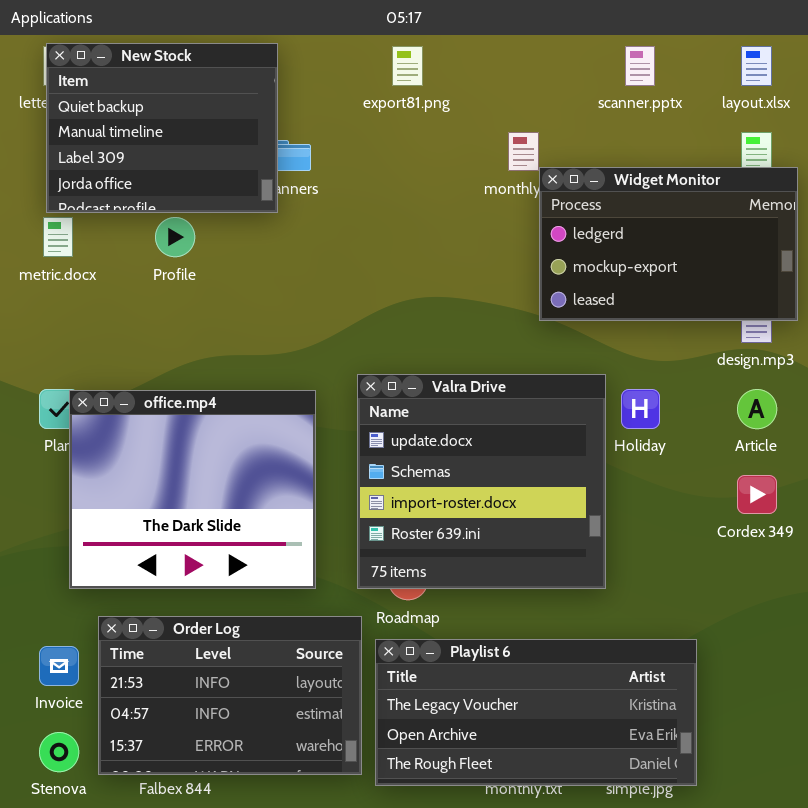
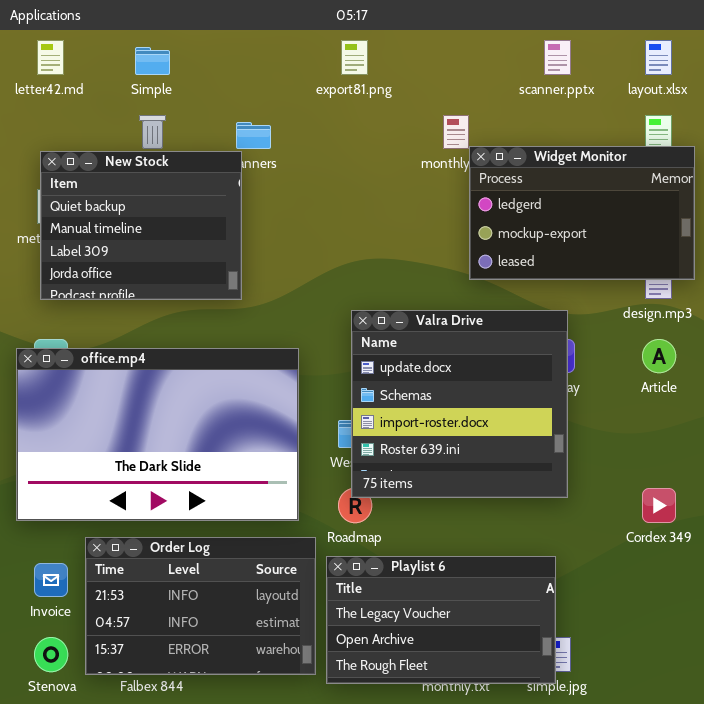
New Stock: [46,43,278,213] -> [40,151,242,300], moved
Valra Drive: [357,374,606,589] -> [351,310,568,498], moved
office.mp4: [69,390,316,589] -> [16,348,299,521], moved, resized
Cordex 349: [737,475,777,514] -> [642,488,676,523], moved
Playlist 6: [375,639,697,786] -> [326,556,556,684], resized

